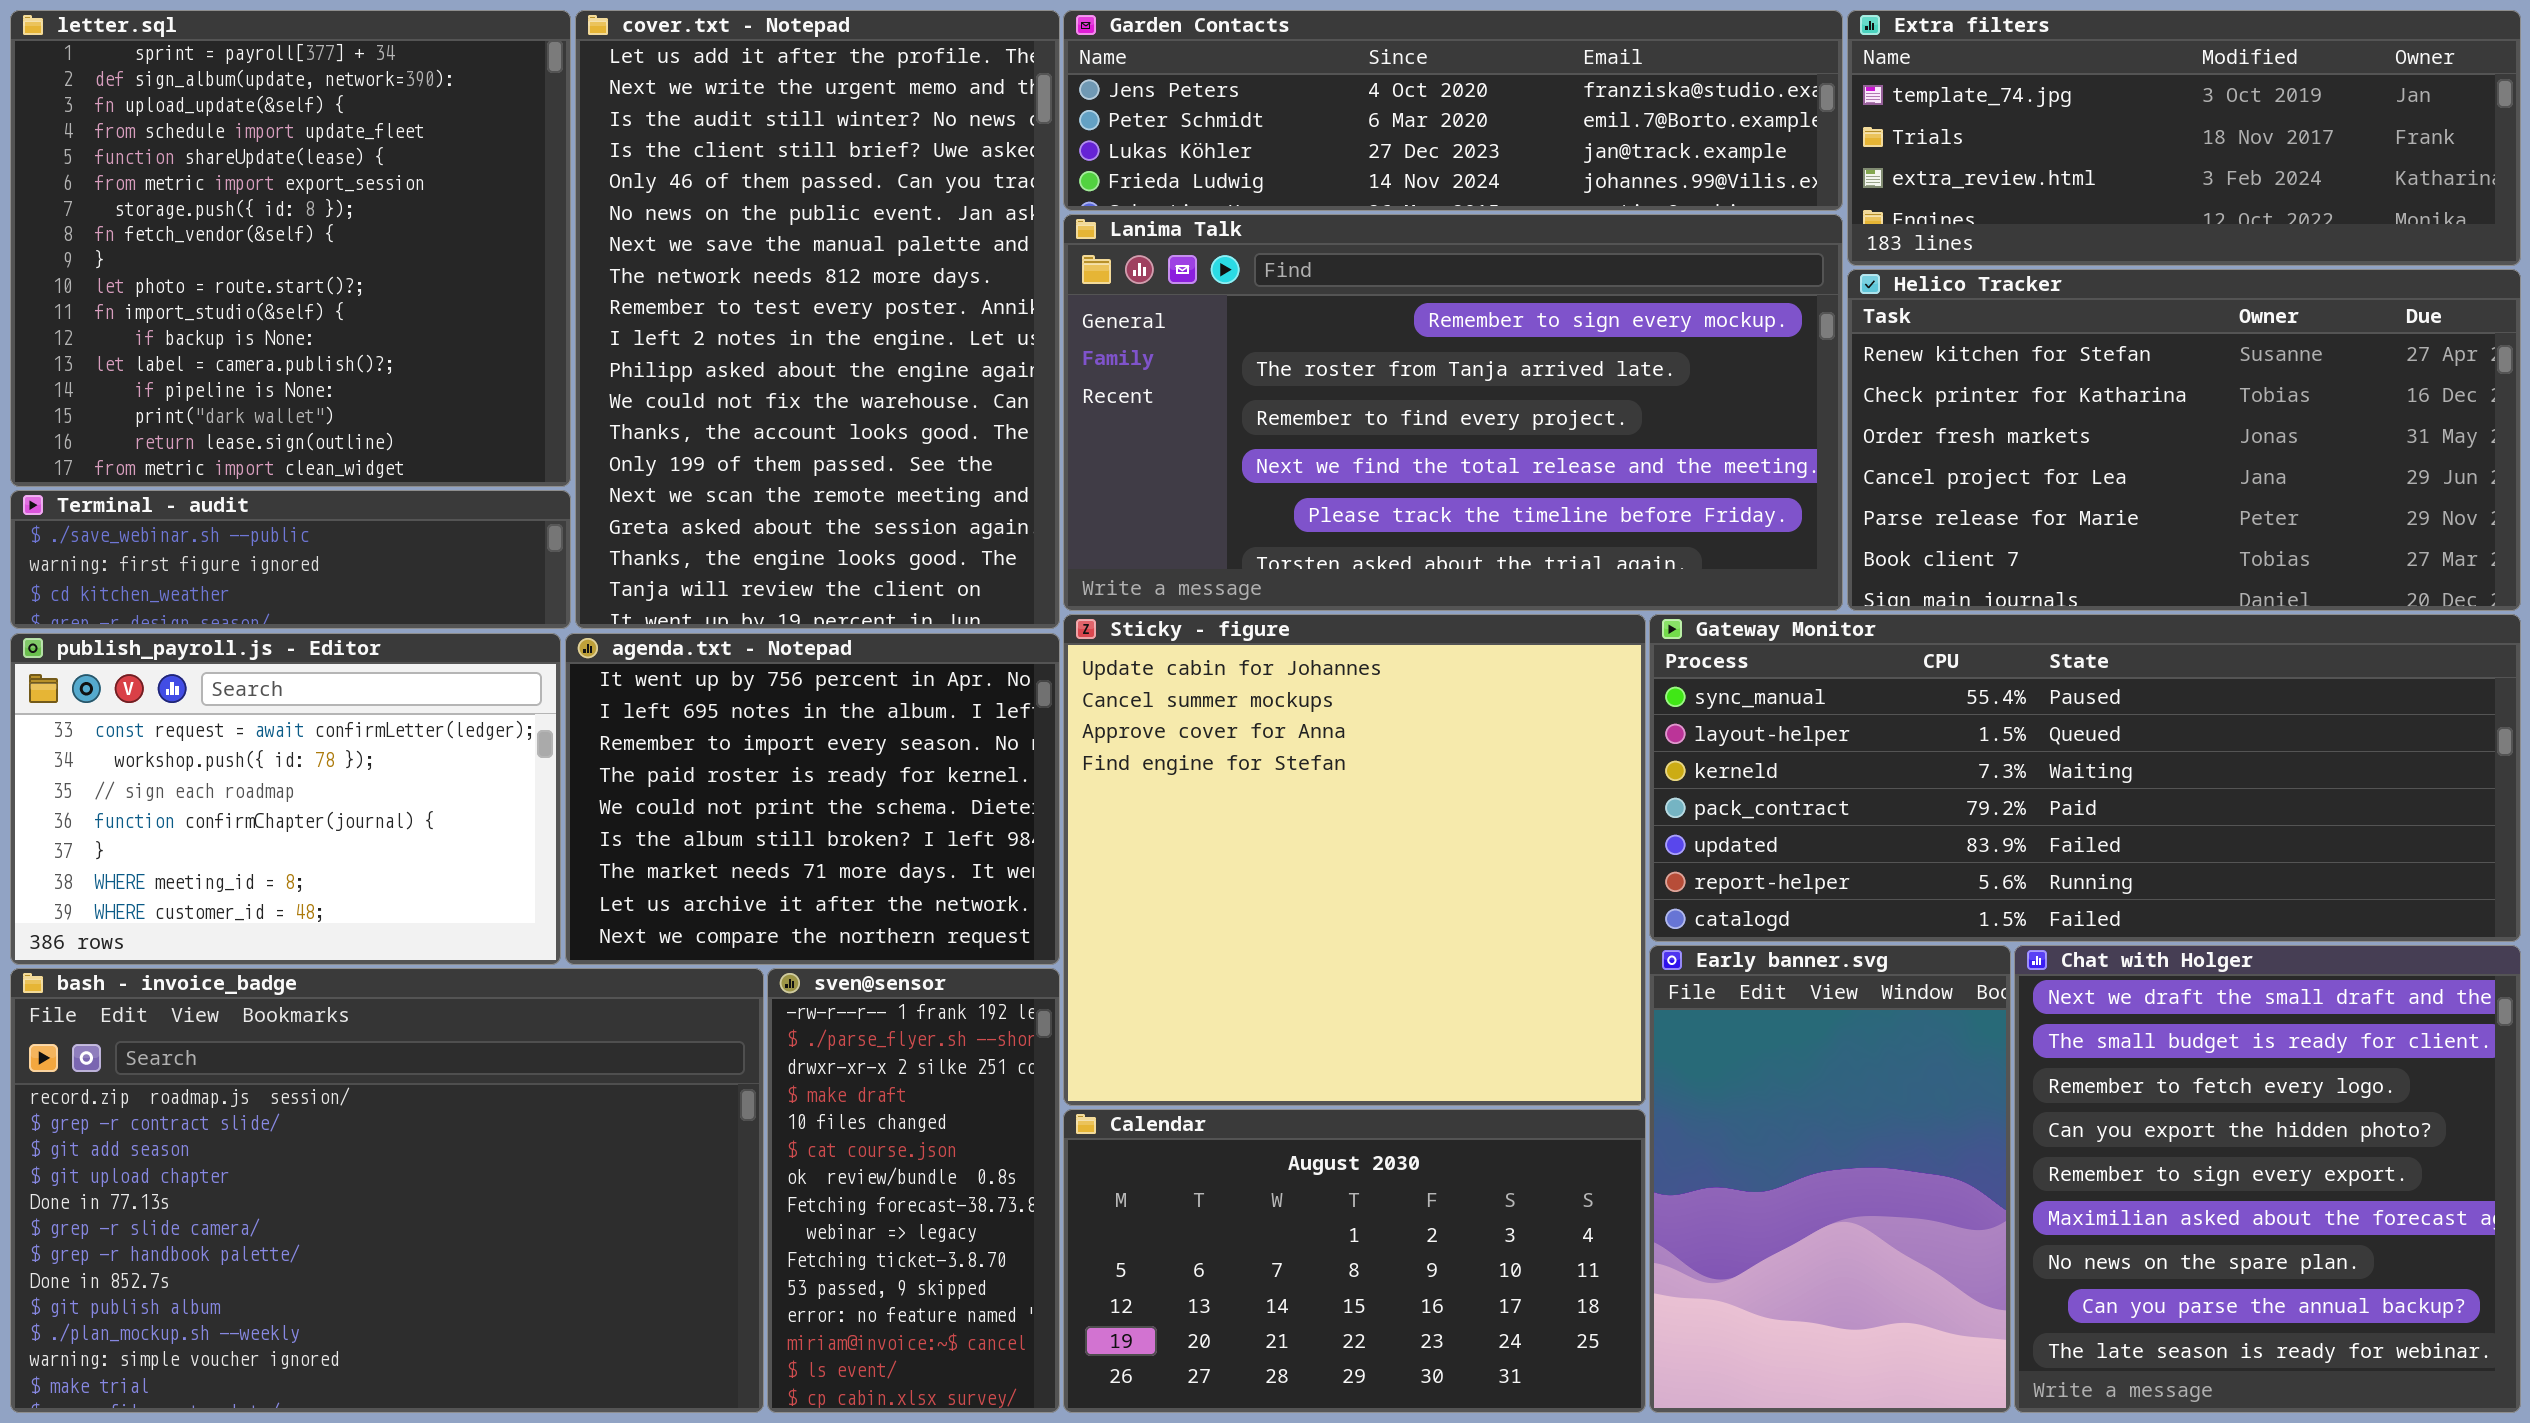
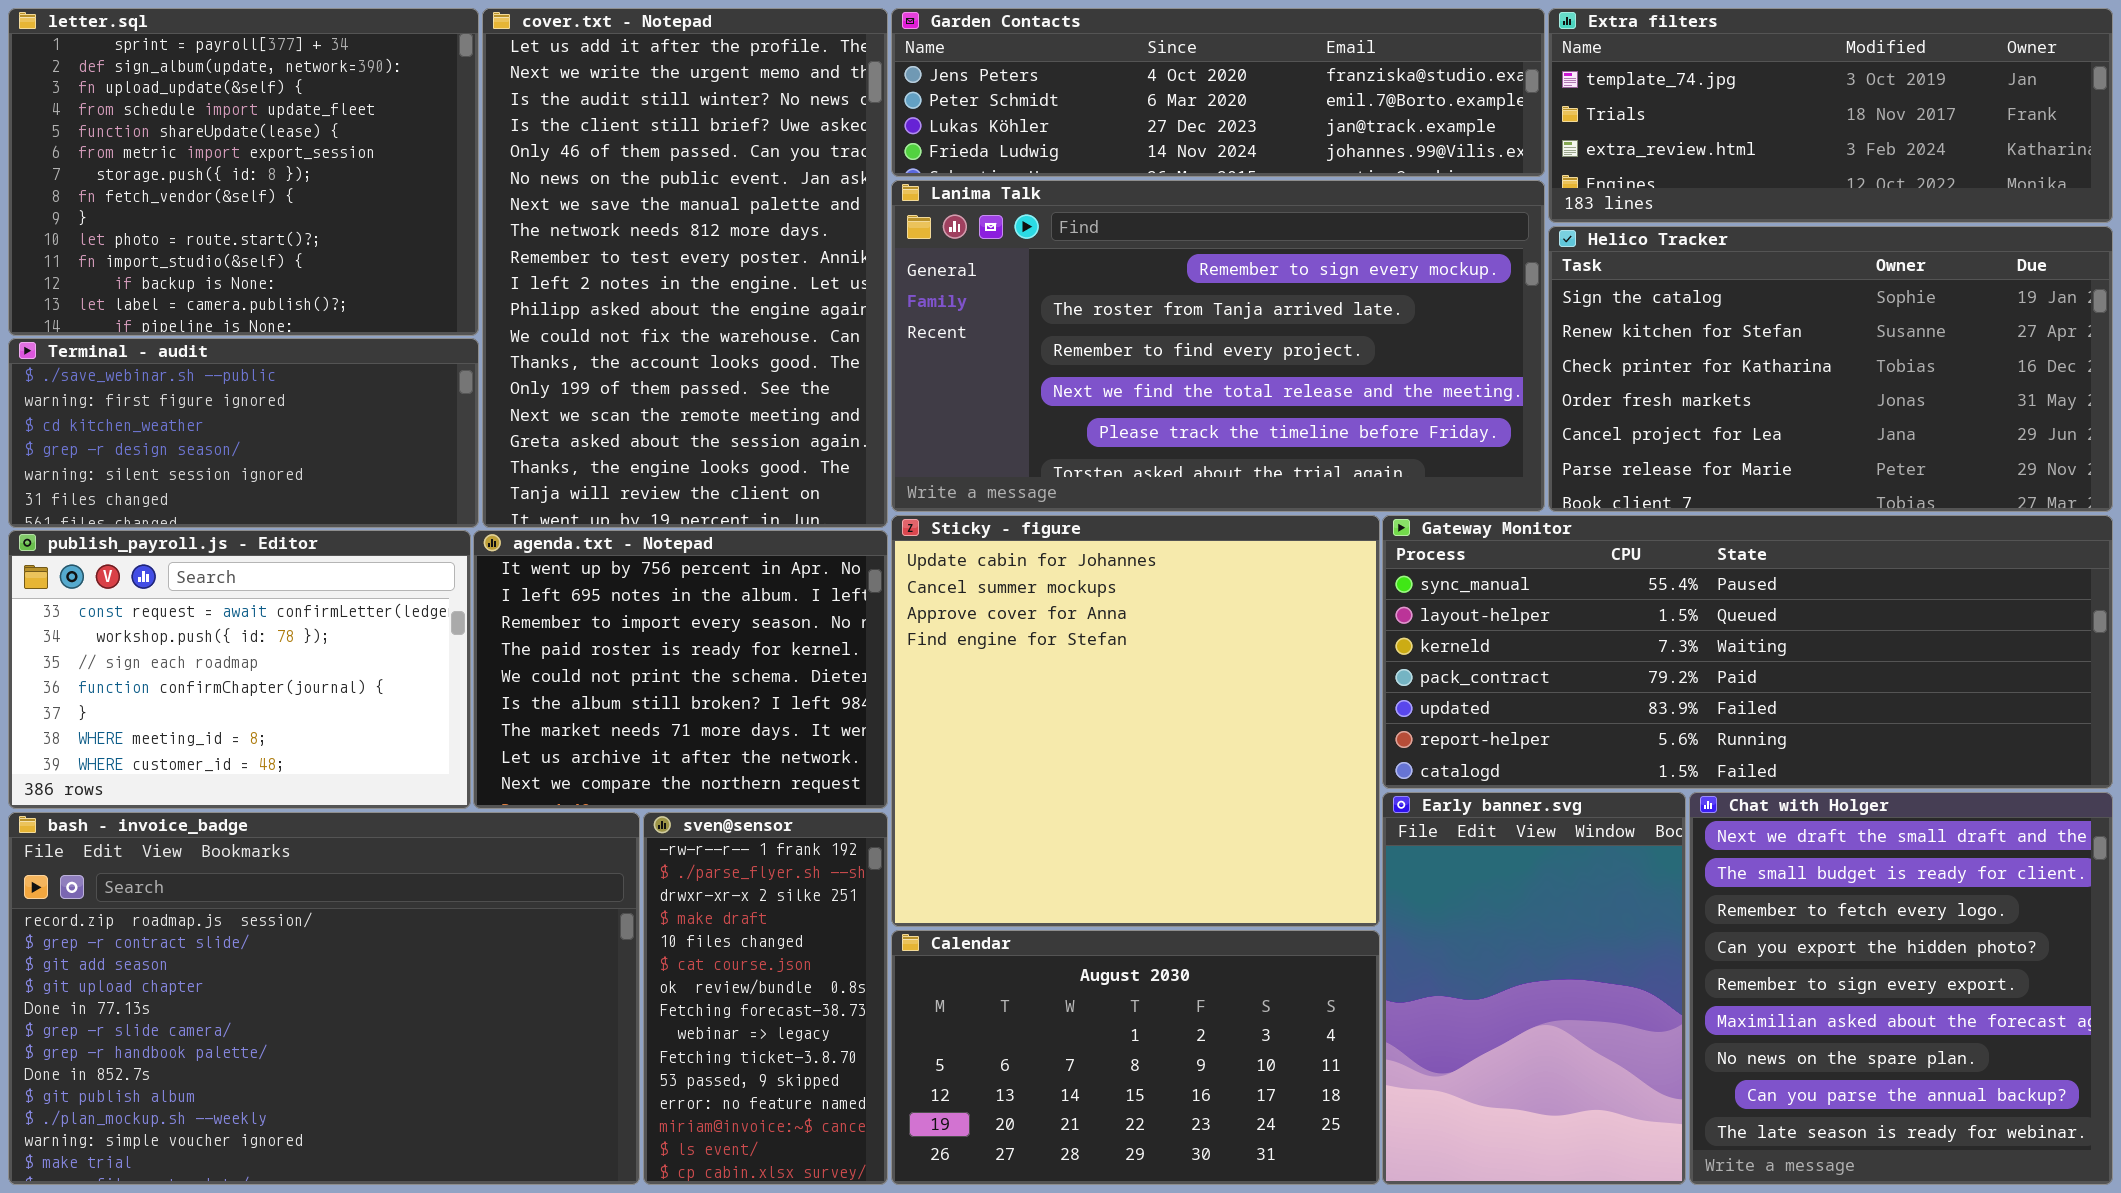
letter.sql: [10,10,571,487] -> [8,8,479,336], resized
Helico Tracker: [1847,269,2521,611] -> [1548,226,2113,512], scrolled up 1 row
Terminal - audit: [10,490,571,629] -> [8,338,479,528], resized

